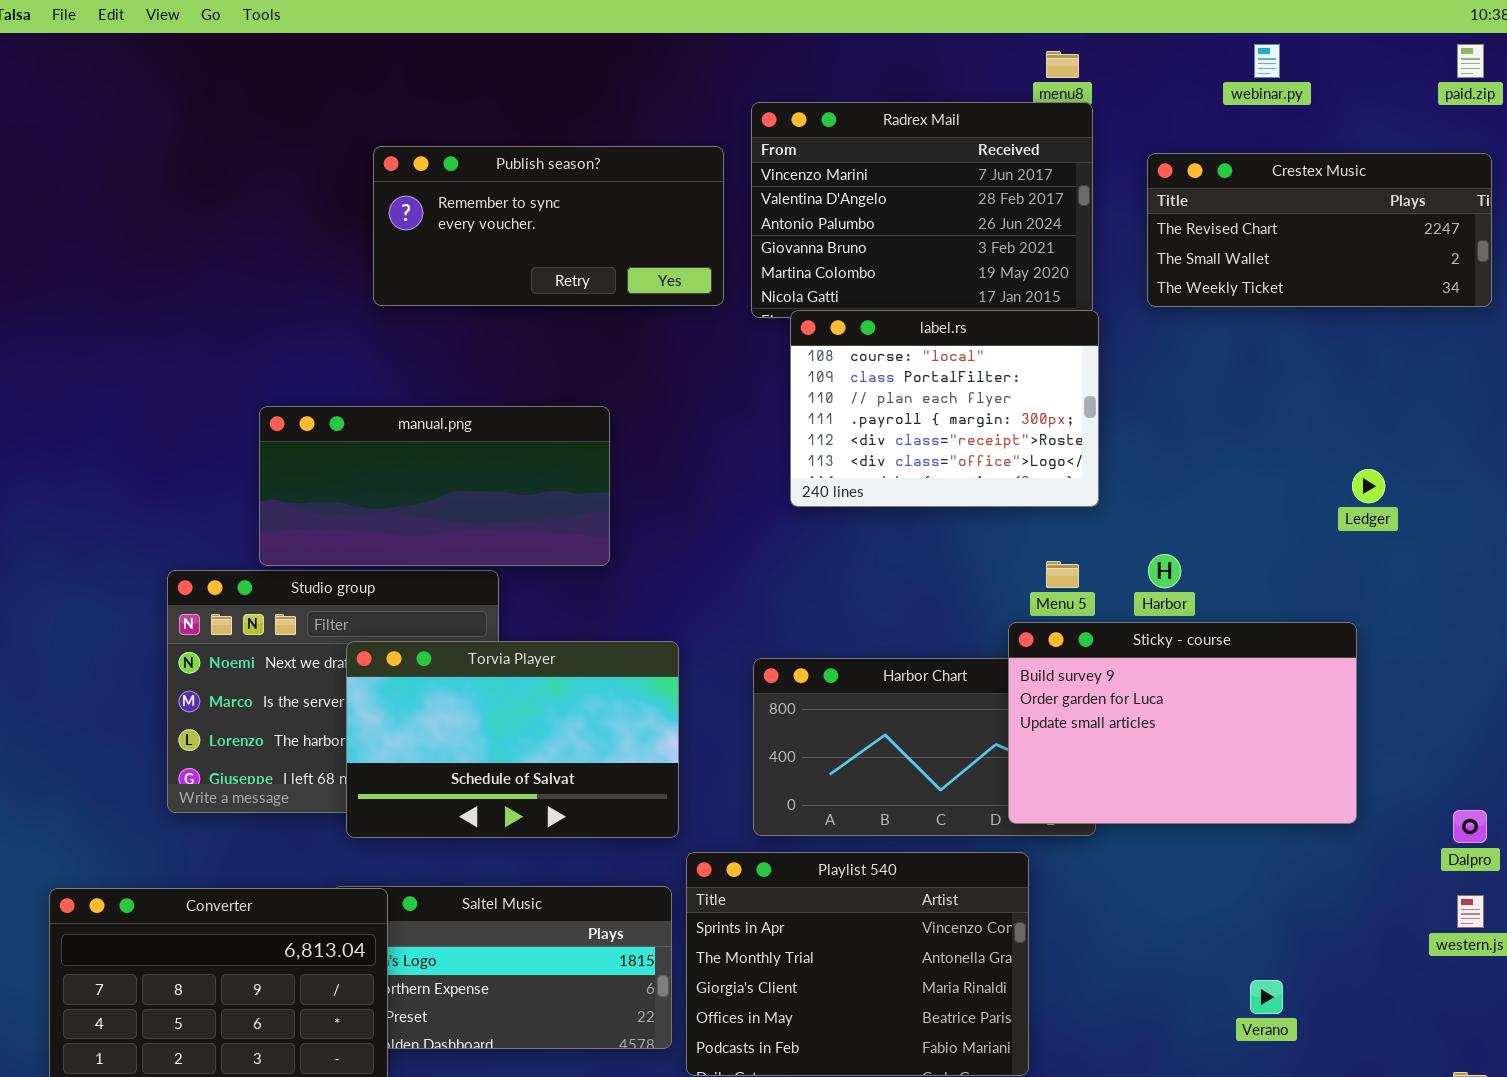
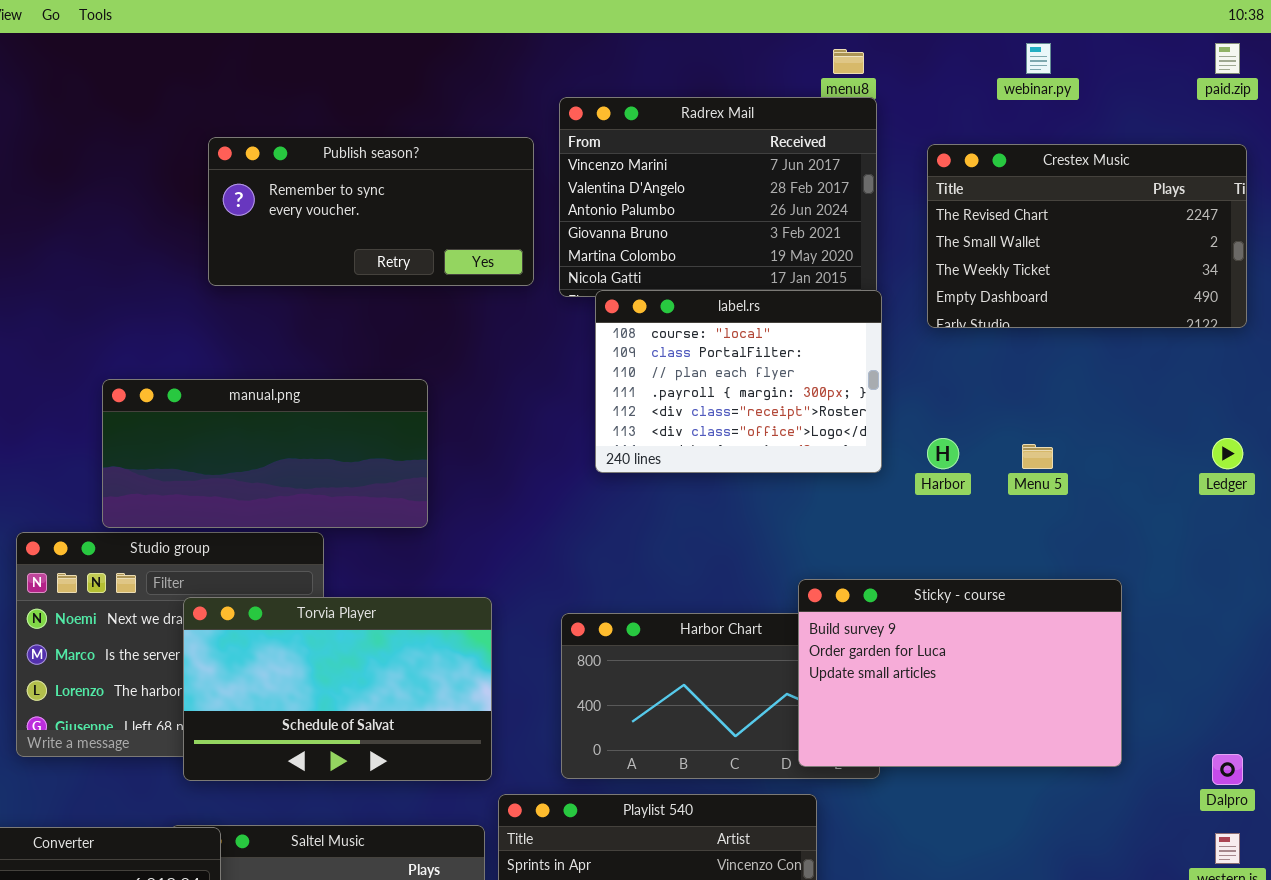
Crestex Music: [1147,153,1492,307] -> [927,144,1247,328], resized
Ledger: [1352,469,1385,503] -> [1212,438,1243,469], moved
Harbor: [1148,554,1181,588] -> [927,438,959,469], moved
Menu 5: [1046,561,1079,588] -> [1022,444,1053,469], moved

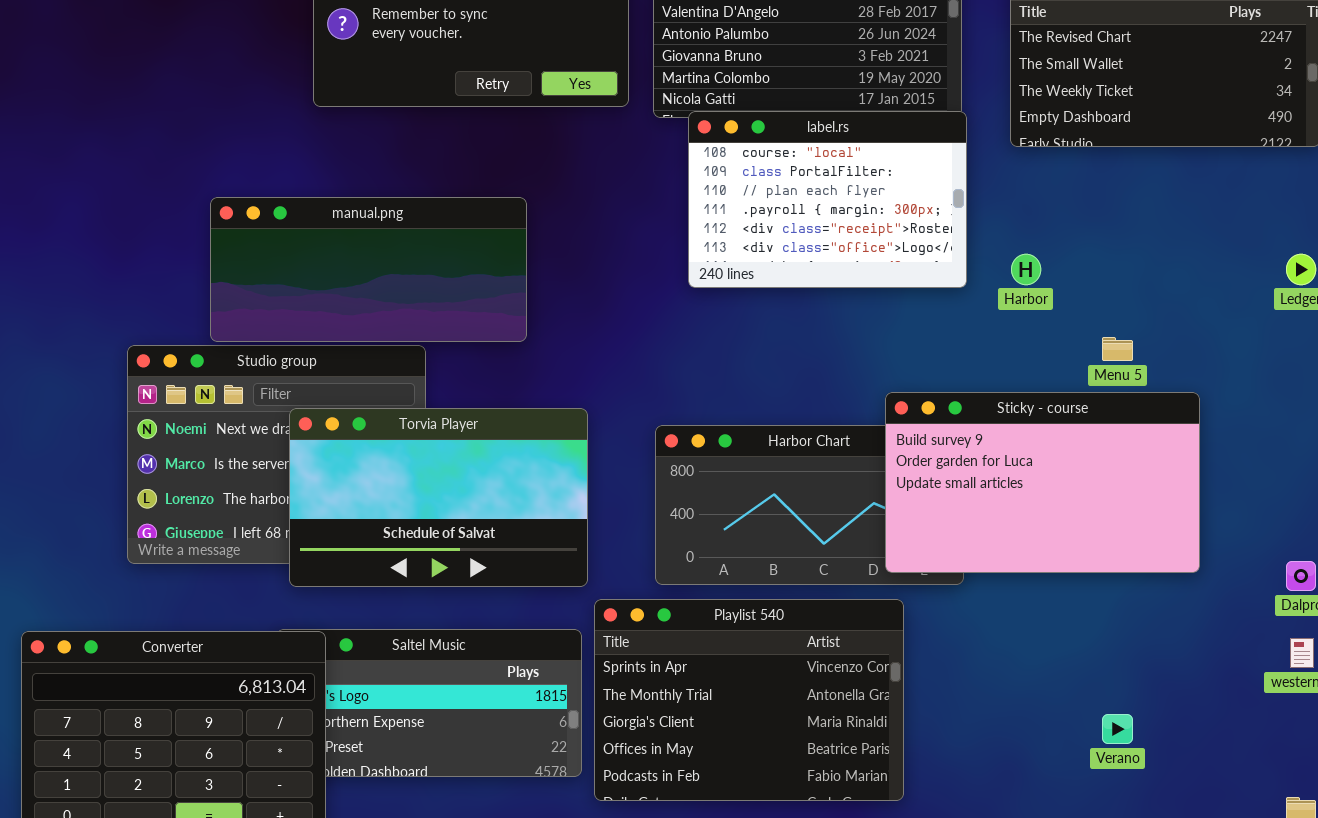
Menu 5: [1022,444,1053,469] -> [1102,337,1133,361], moved

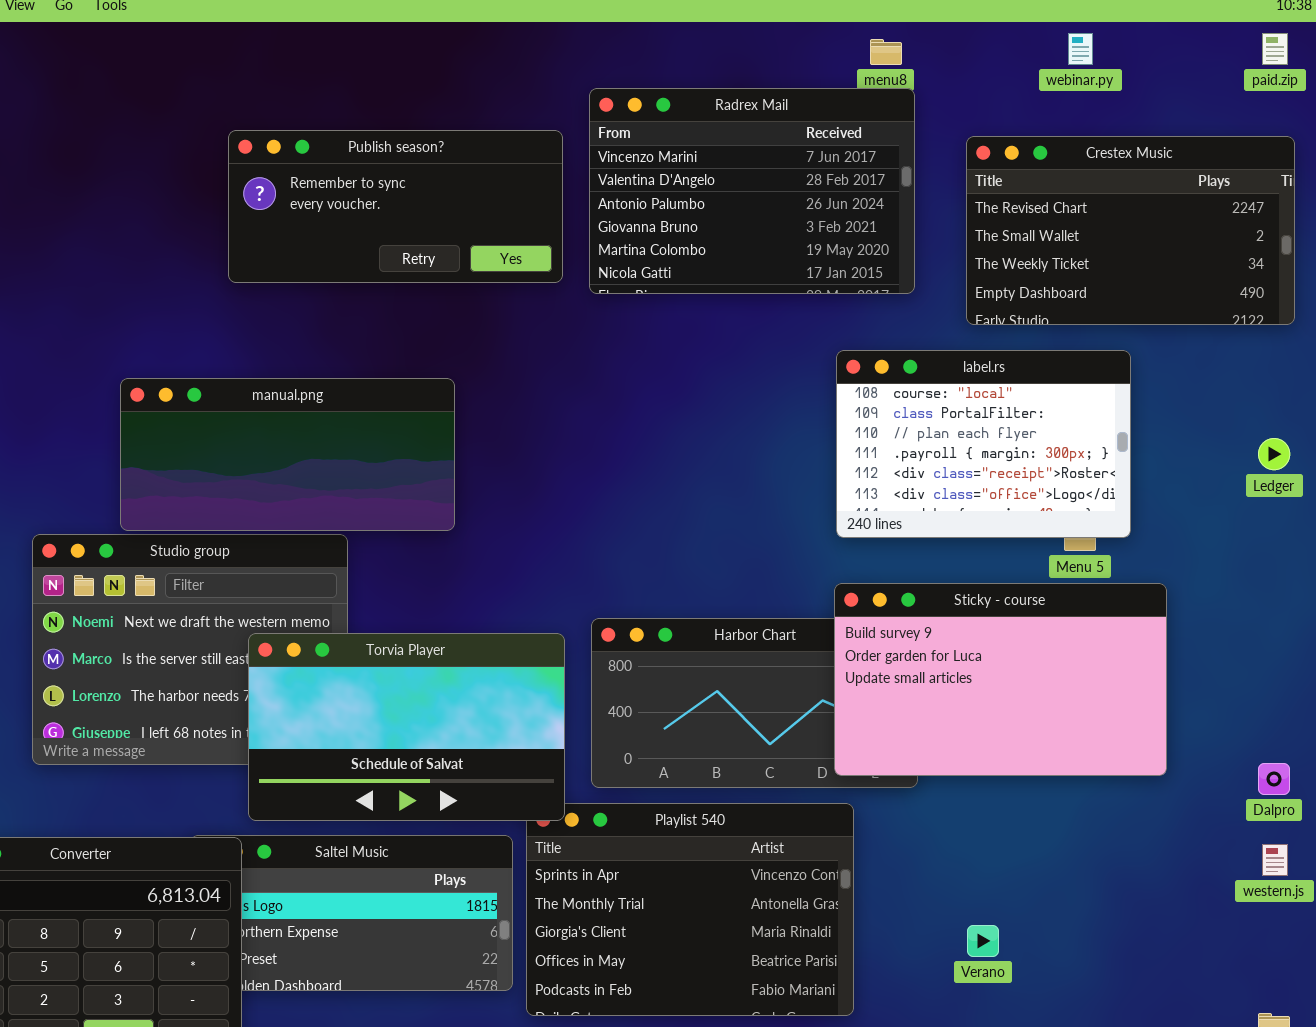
label.rs: [688,111,967,288] -> [836,350,1131,538], moved
Torvia Player: [289,408,588,587] -> [248,633,565,821], moved
Verano: [1102,714,1133,744] -> [967,925,999,957], moved

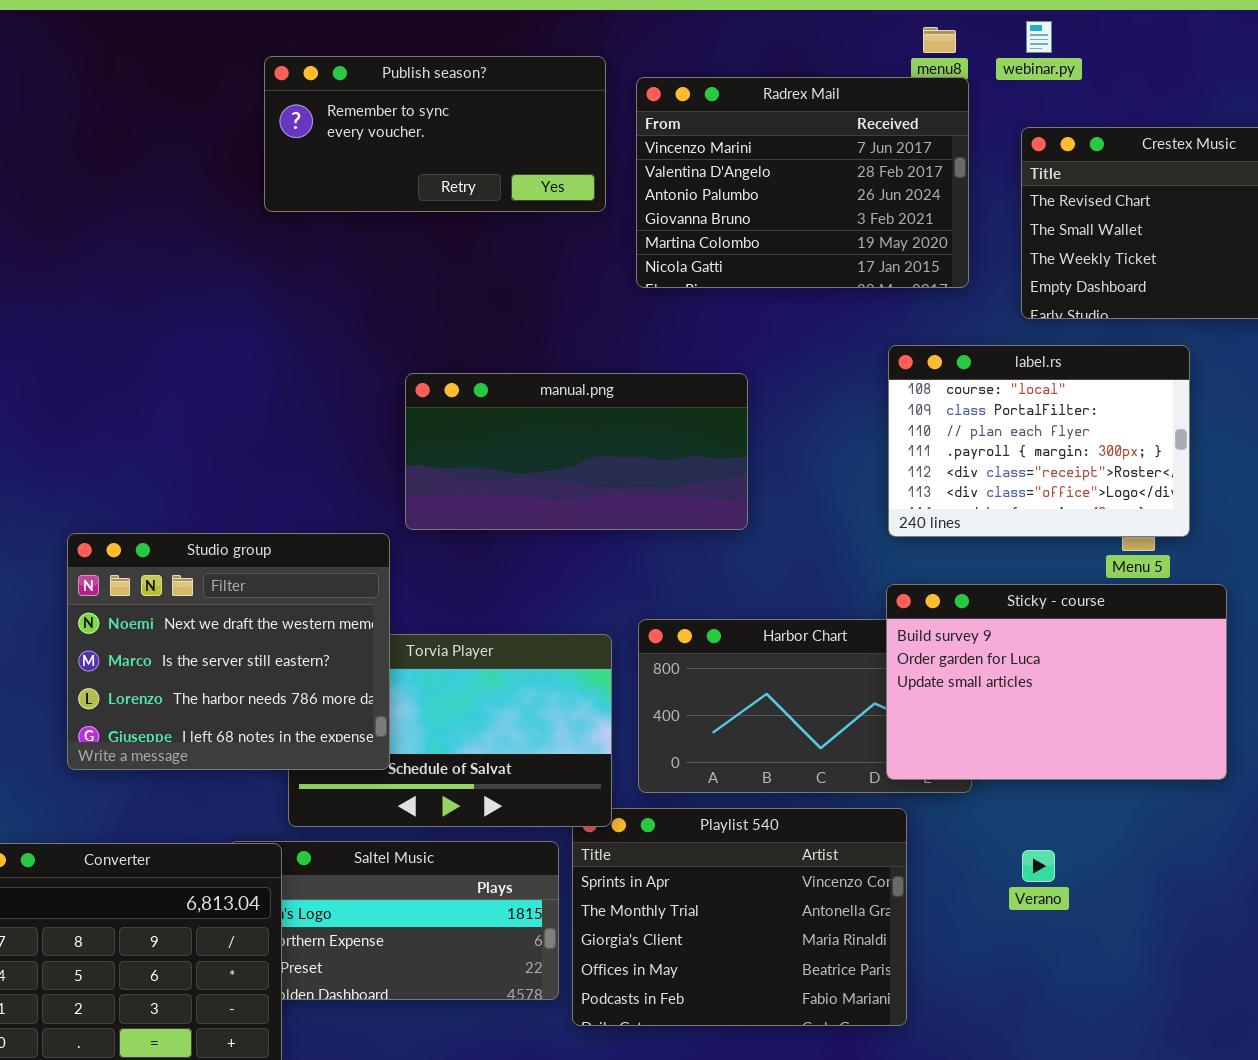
webinar.py: [1068,33,1093,65] -> [1026,21,1052,53], moved
Publish season?: [228,130,563,283] -> [264,56,606,212], moved
manual.png: [120,378,455,531] -> [405,373,748,530], moved
Studio group: [32,534,348,765] -> [67,533,390,770], raised
Verano: [967,925,999,957] -> [1022,850,1055,882], moved

